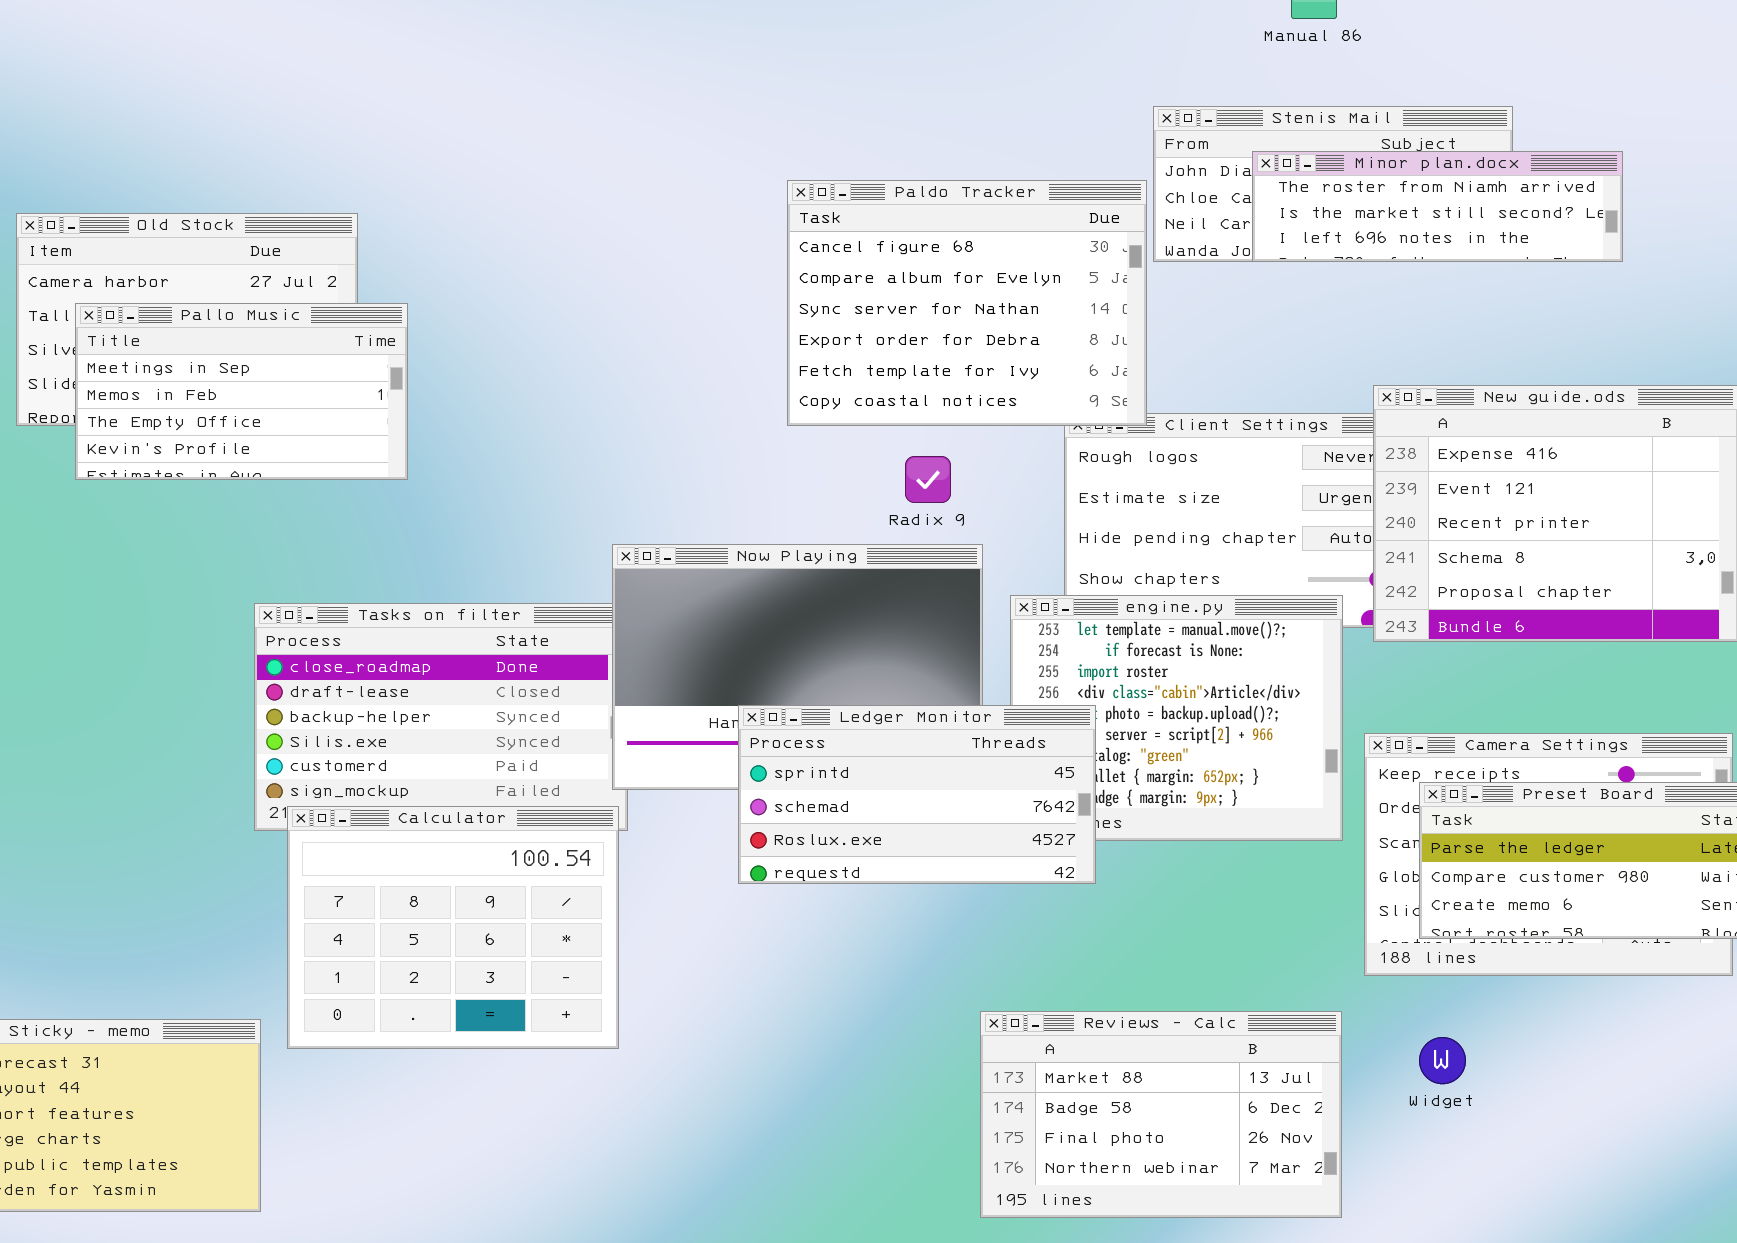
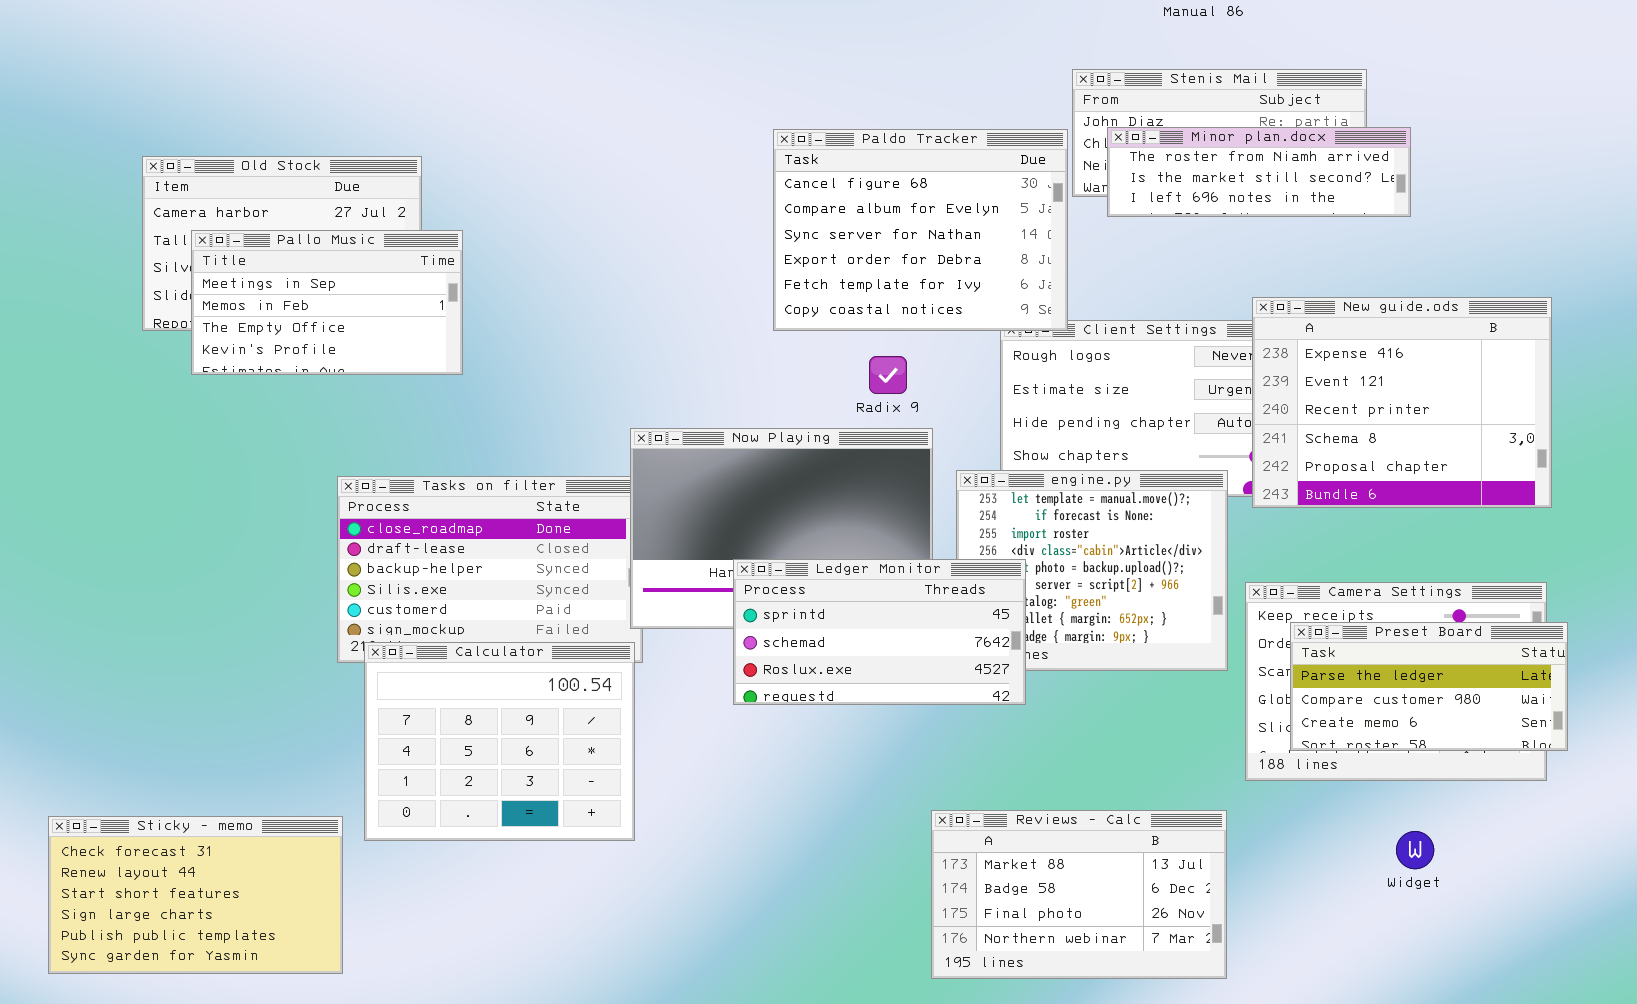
Minor plan.docx: [1252,151,1623,262] -> [1107,127,1411,217], moved
Widget: [1419,1037,1466,1084] -> [1396,831,1434,869], moved

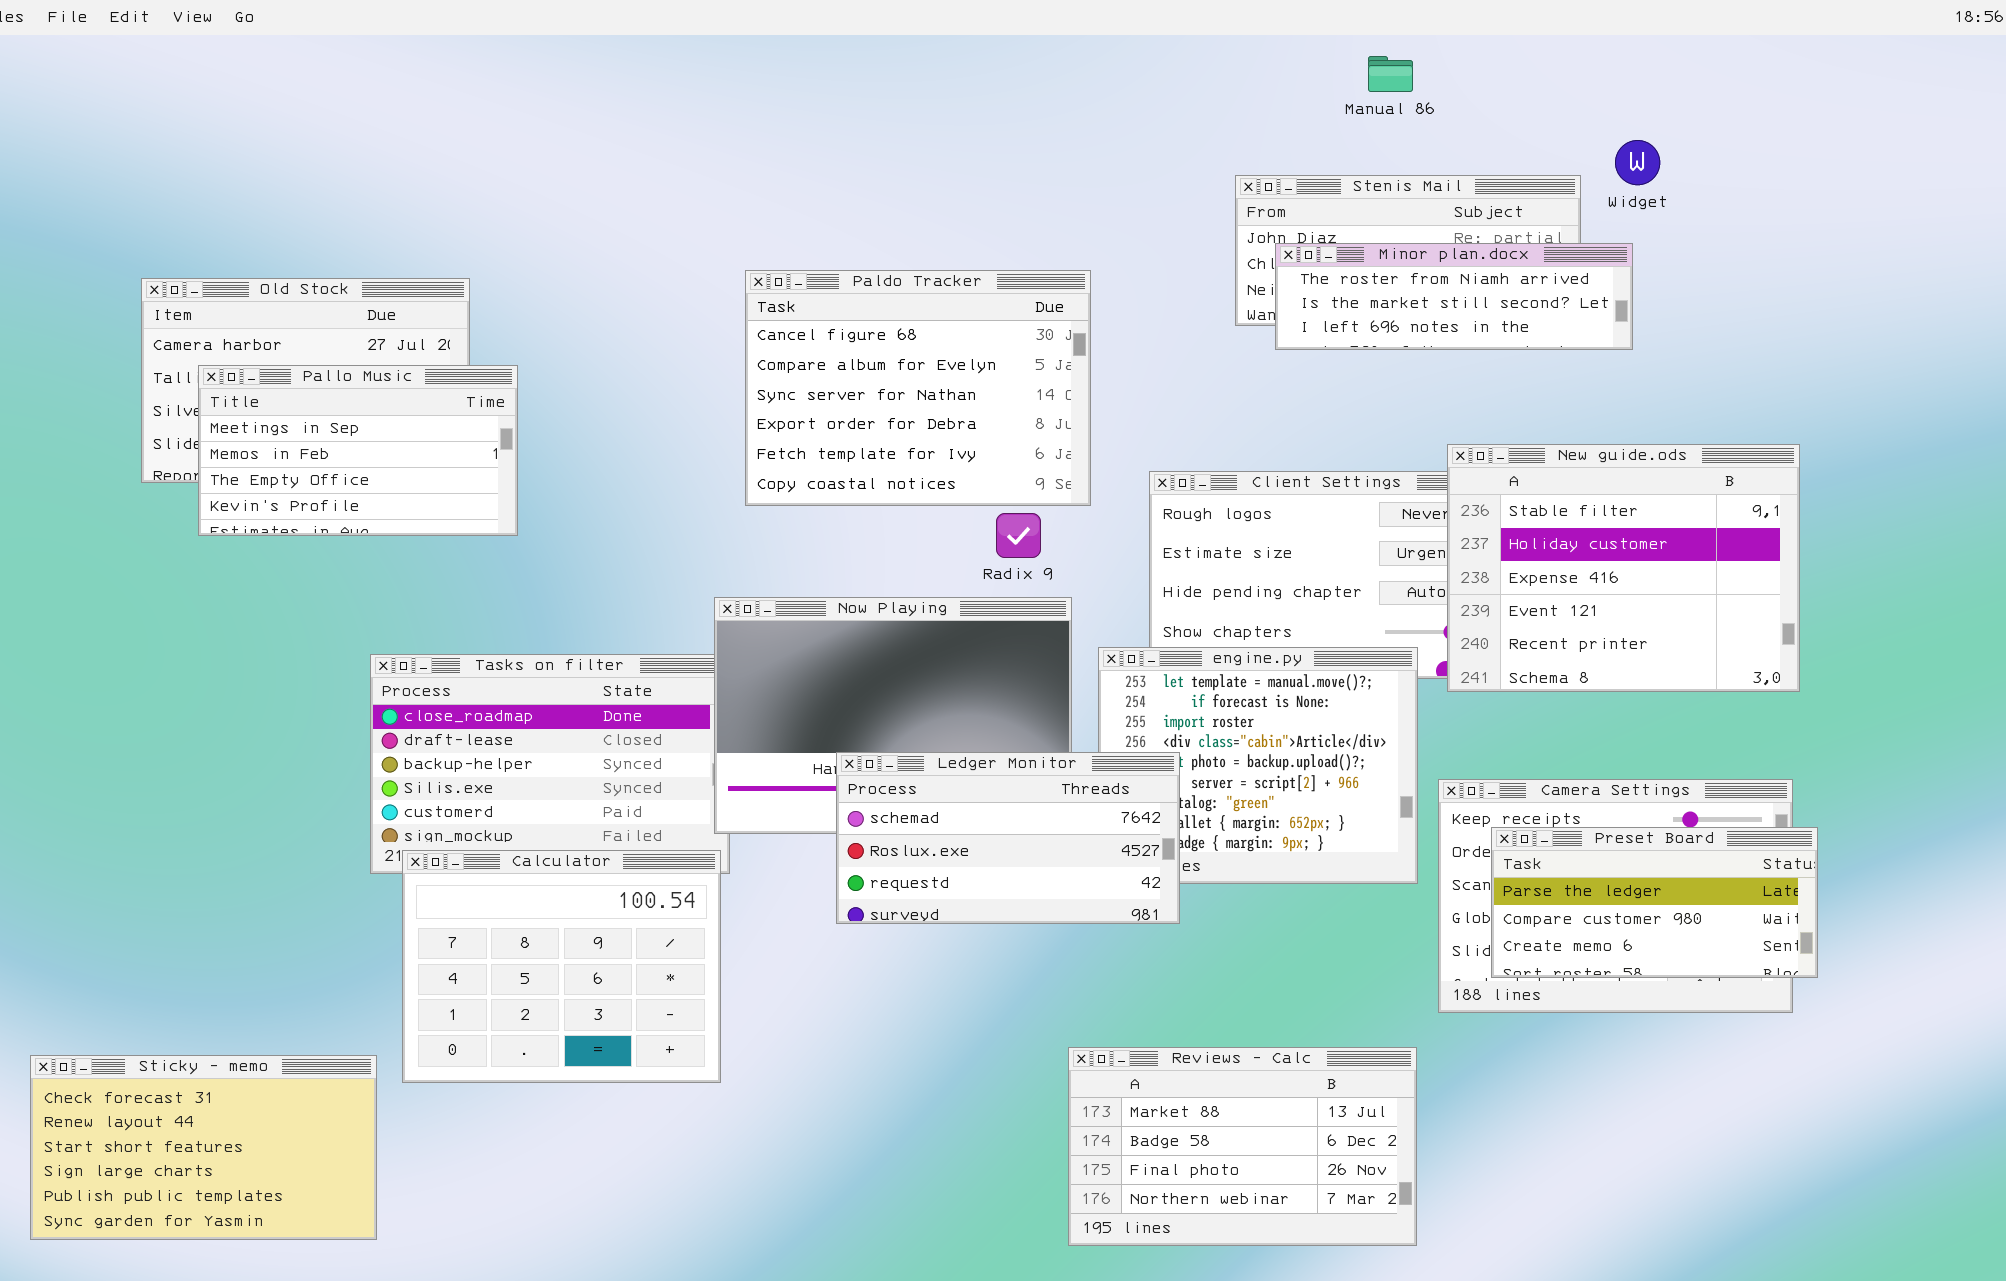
Paldo Tracker: [773,129,1068,331] -> [745,270,1091,506], moved
New guide.ods: [1252,297,1552,508] -> [1447,444,1800,692], scrolled up 2 rows
Ledger Monitor: [733,559,1026,705] -> [836,752,1180,924], scrolled down 1 row
Widget: [1396,831,1434,869] -> [1615,140,1660,185], moved

